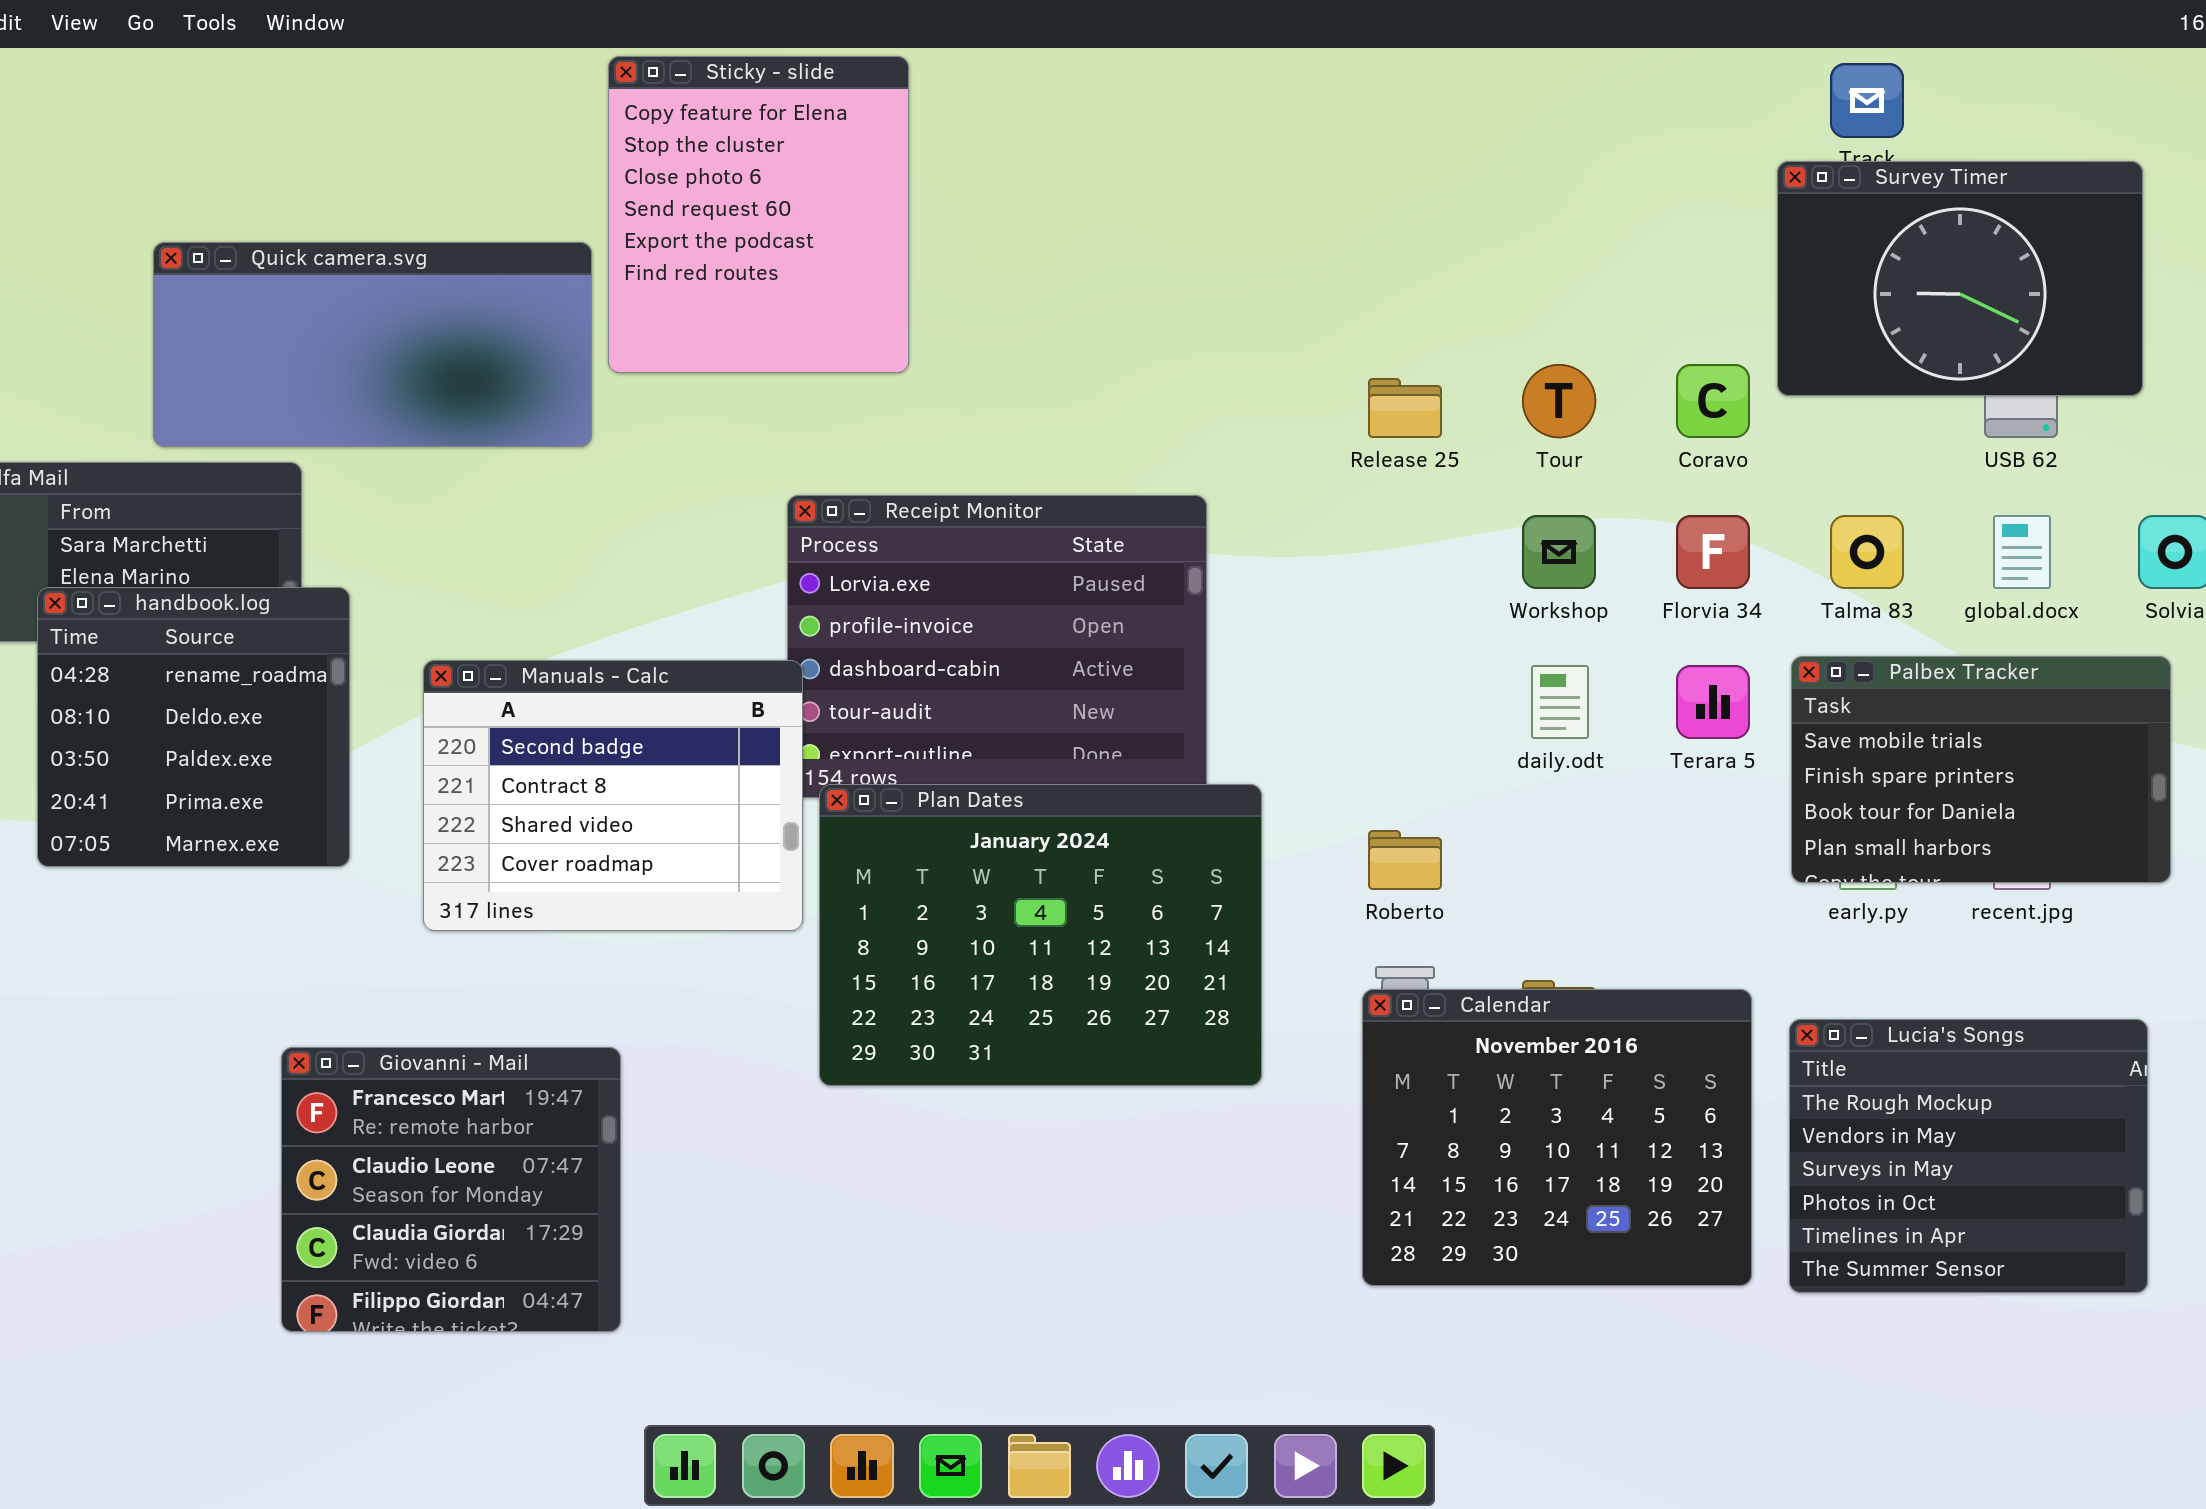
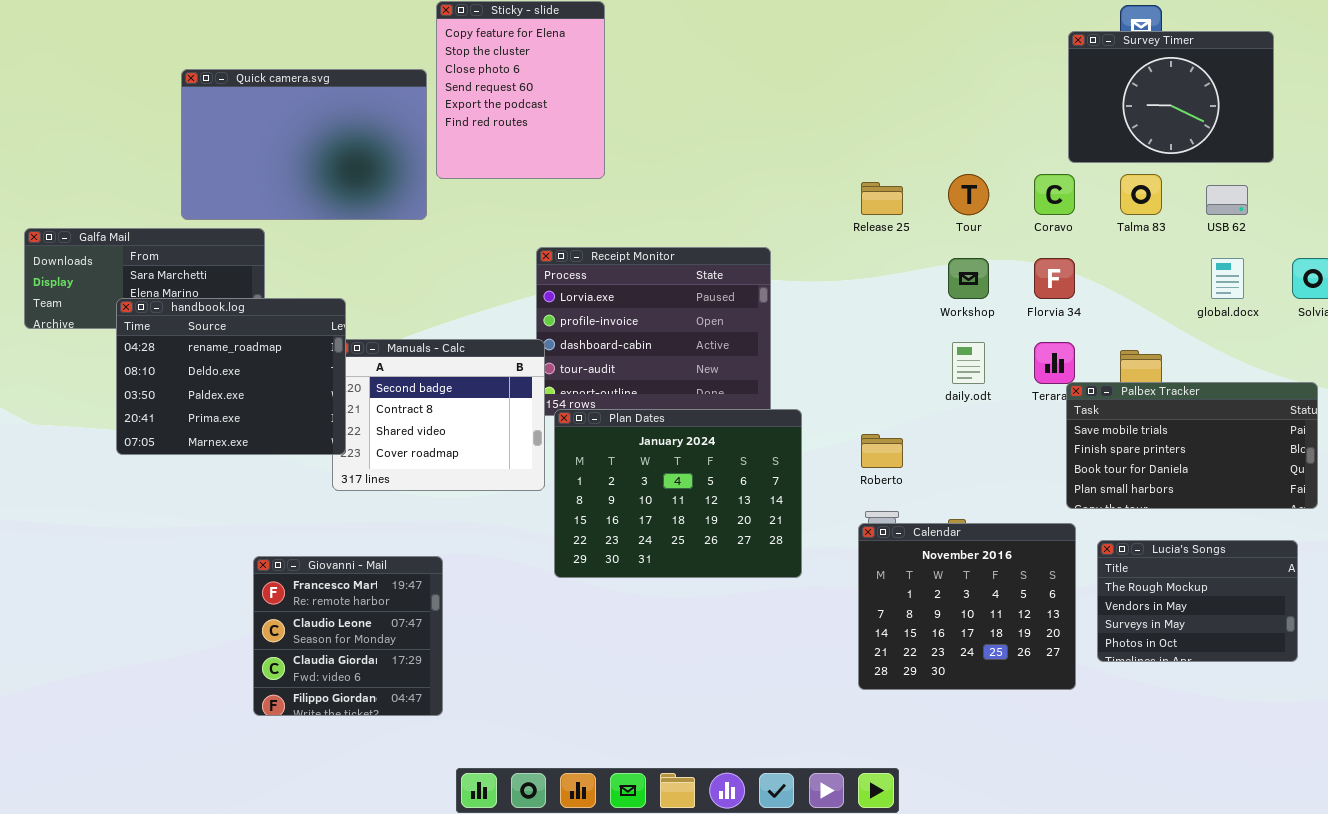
Survey Timer: [1777,161,2143,396] -> [1068,31,1274,163], moved
Quick camera.svg: [153,242,592,447] -> [181,69,427,220], resized
Talma 83: [1830,515,1904,589] -> [1120,174,1162,215], moved
handbook.log: [37,587,350,867] -> [116,298,346,455], resized
Palbex Tracker: [1791,656,2171,883] -> [1066,382,1318,509], moved, resized
Lucia's Songs: [1789,1019,2148,1293] -> [1097,540,1298,662], resized

